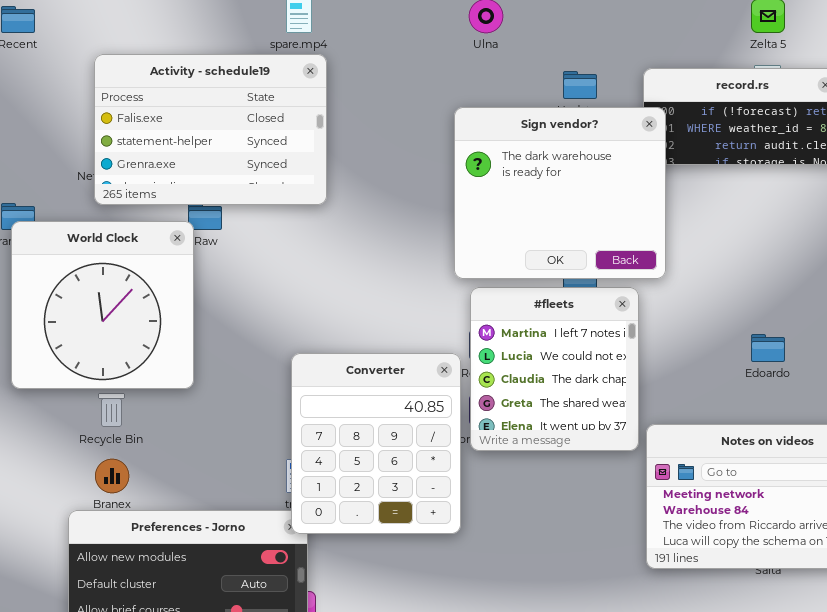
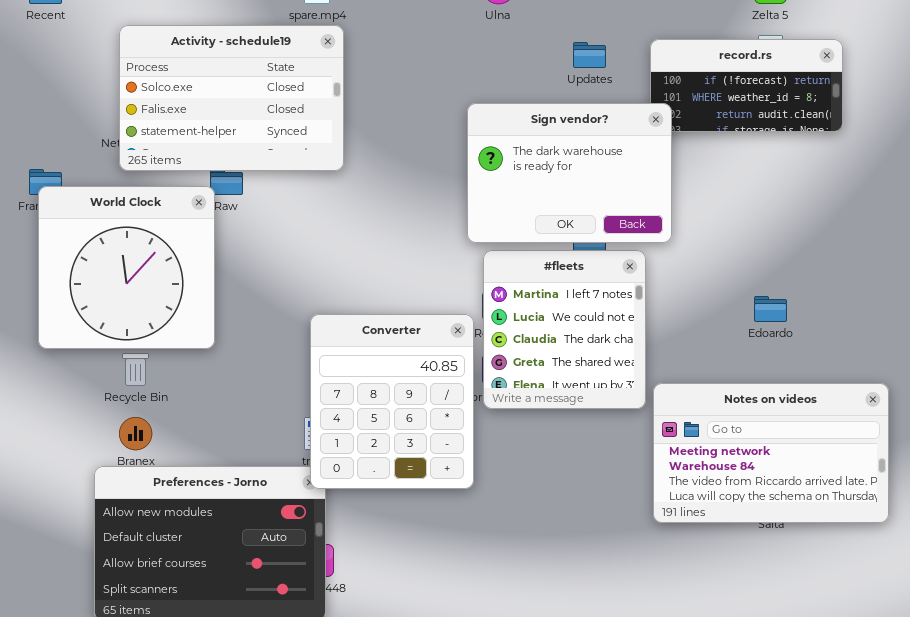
Activity - schedule19: [94,54,327,205] -> [119,25,344,171], scrolled up 1 row
Sign vendor?: [454,107,666,279] -> [467,103,672,243], resized

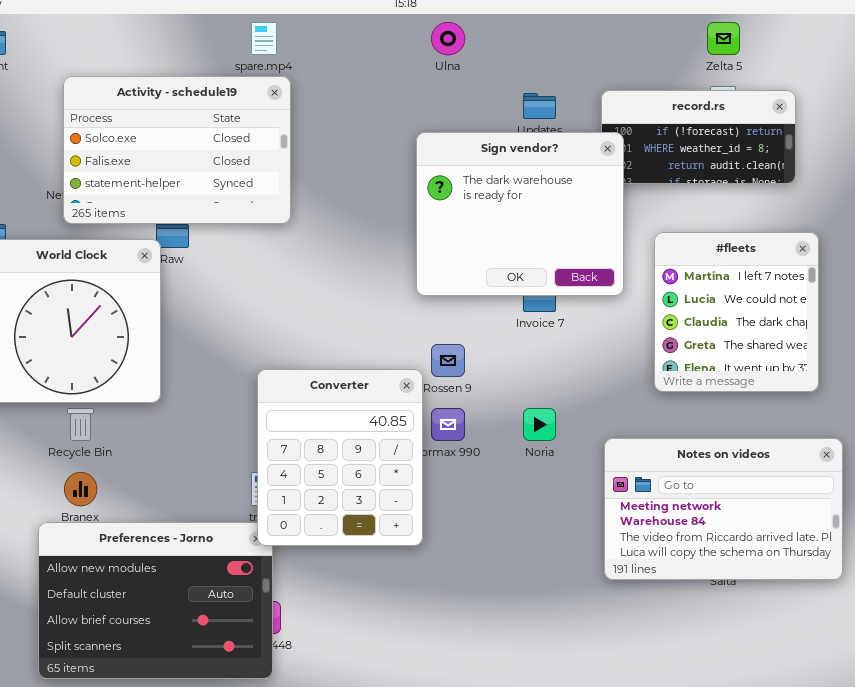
Sign vendor?: [467,103,672,243] -> [416,132,624,296], resized
#fleets: [483,250,646,409] -> [654,232,819,392], moved

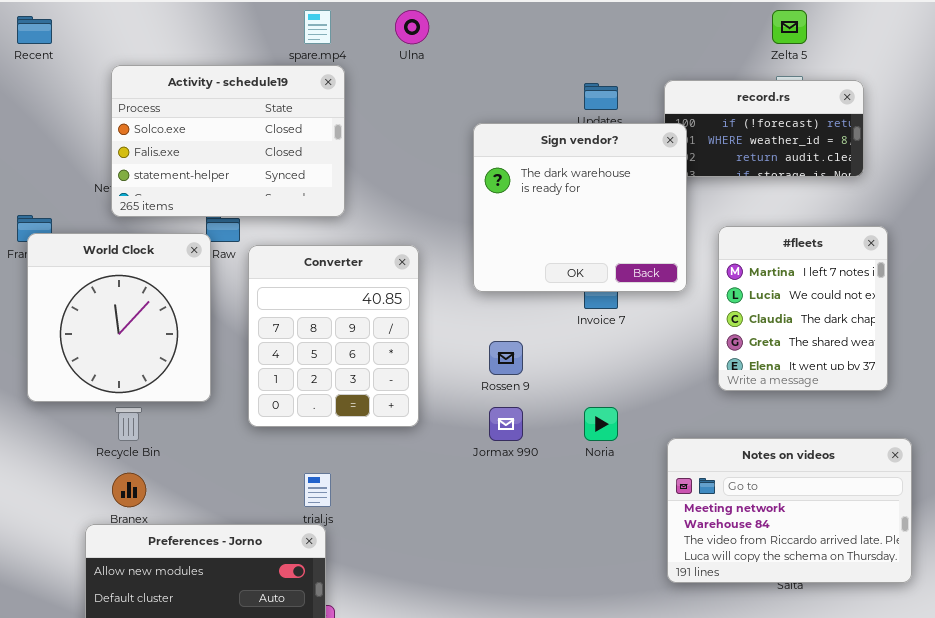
Ulna: [431,22,465,55] -> [395,10,429,44], moved
Converter: [257,369,423,546] -> [248,245,419,427], moved

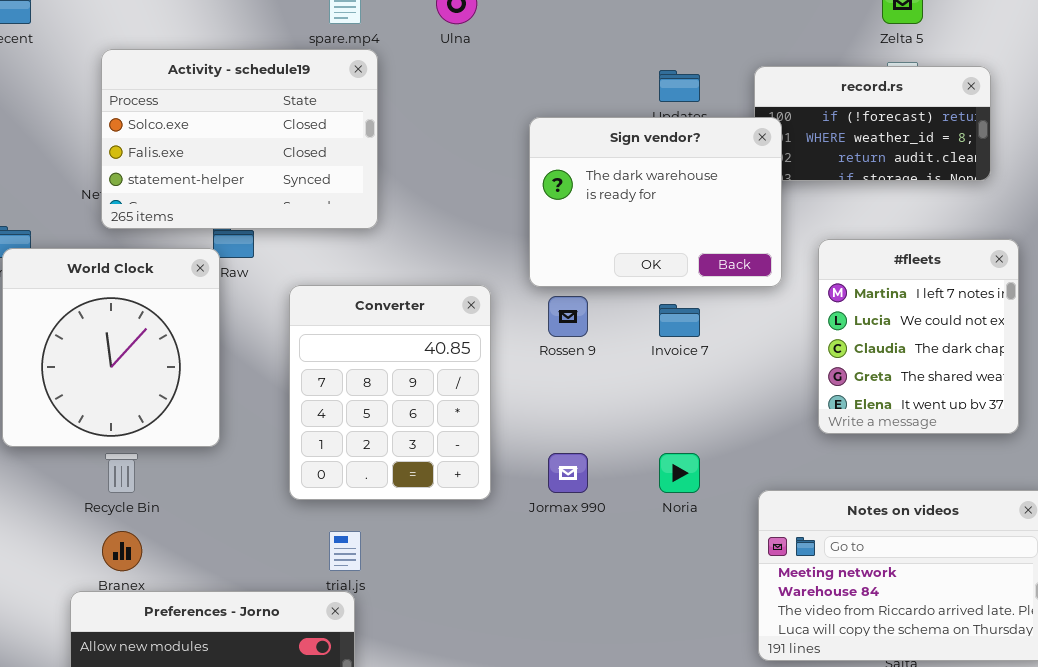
Sign vendor?: [473,123,687,292] -> [529,117,782,287], resized
Converter: [248,245,419,427] -> [289,285,491,500], moved
Rossen 9: [489,341,523,375] -> [548,296,588,337], moved

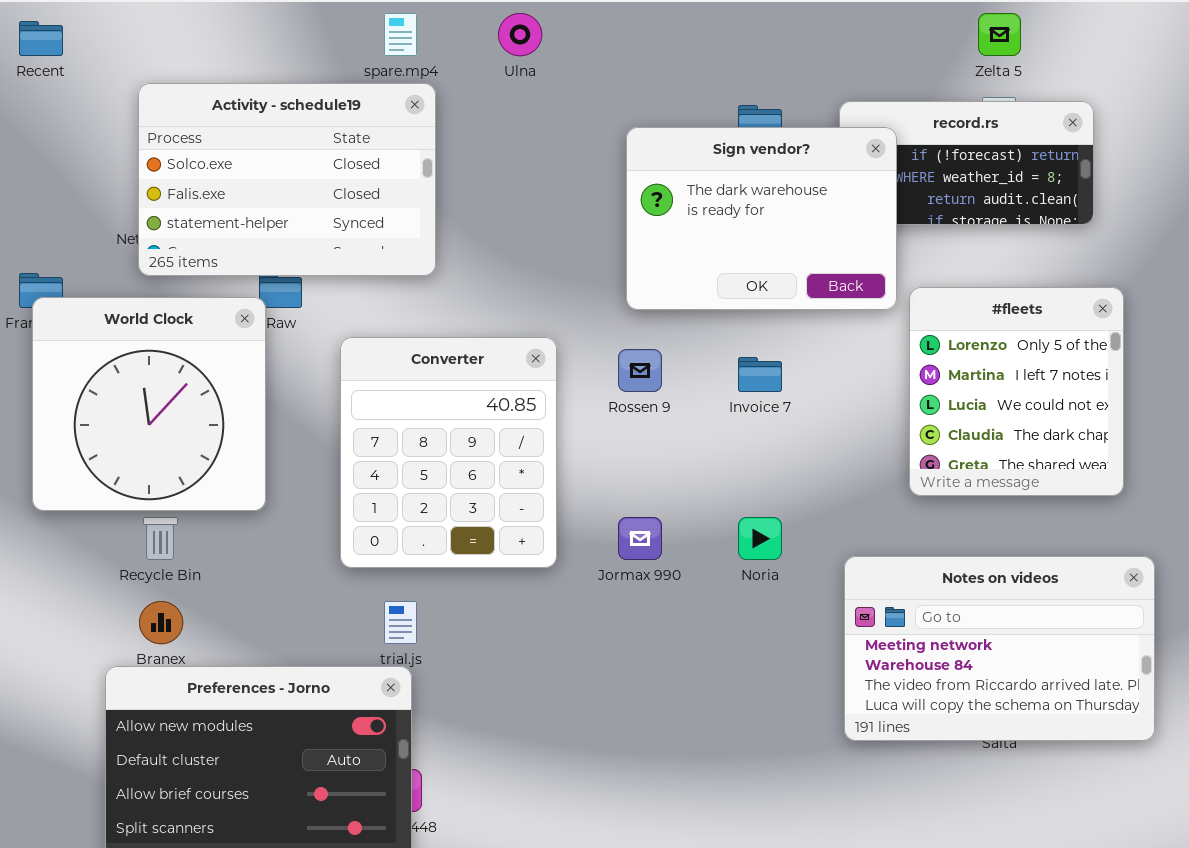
Sign vendor?: [529,117,782,287] -> [626,127,897,310], moved
#fleets: [818,239,1019,434] -> [909,287,1124,496], scrolled up 1 row

